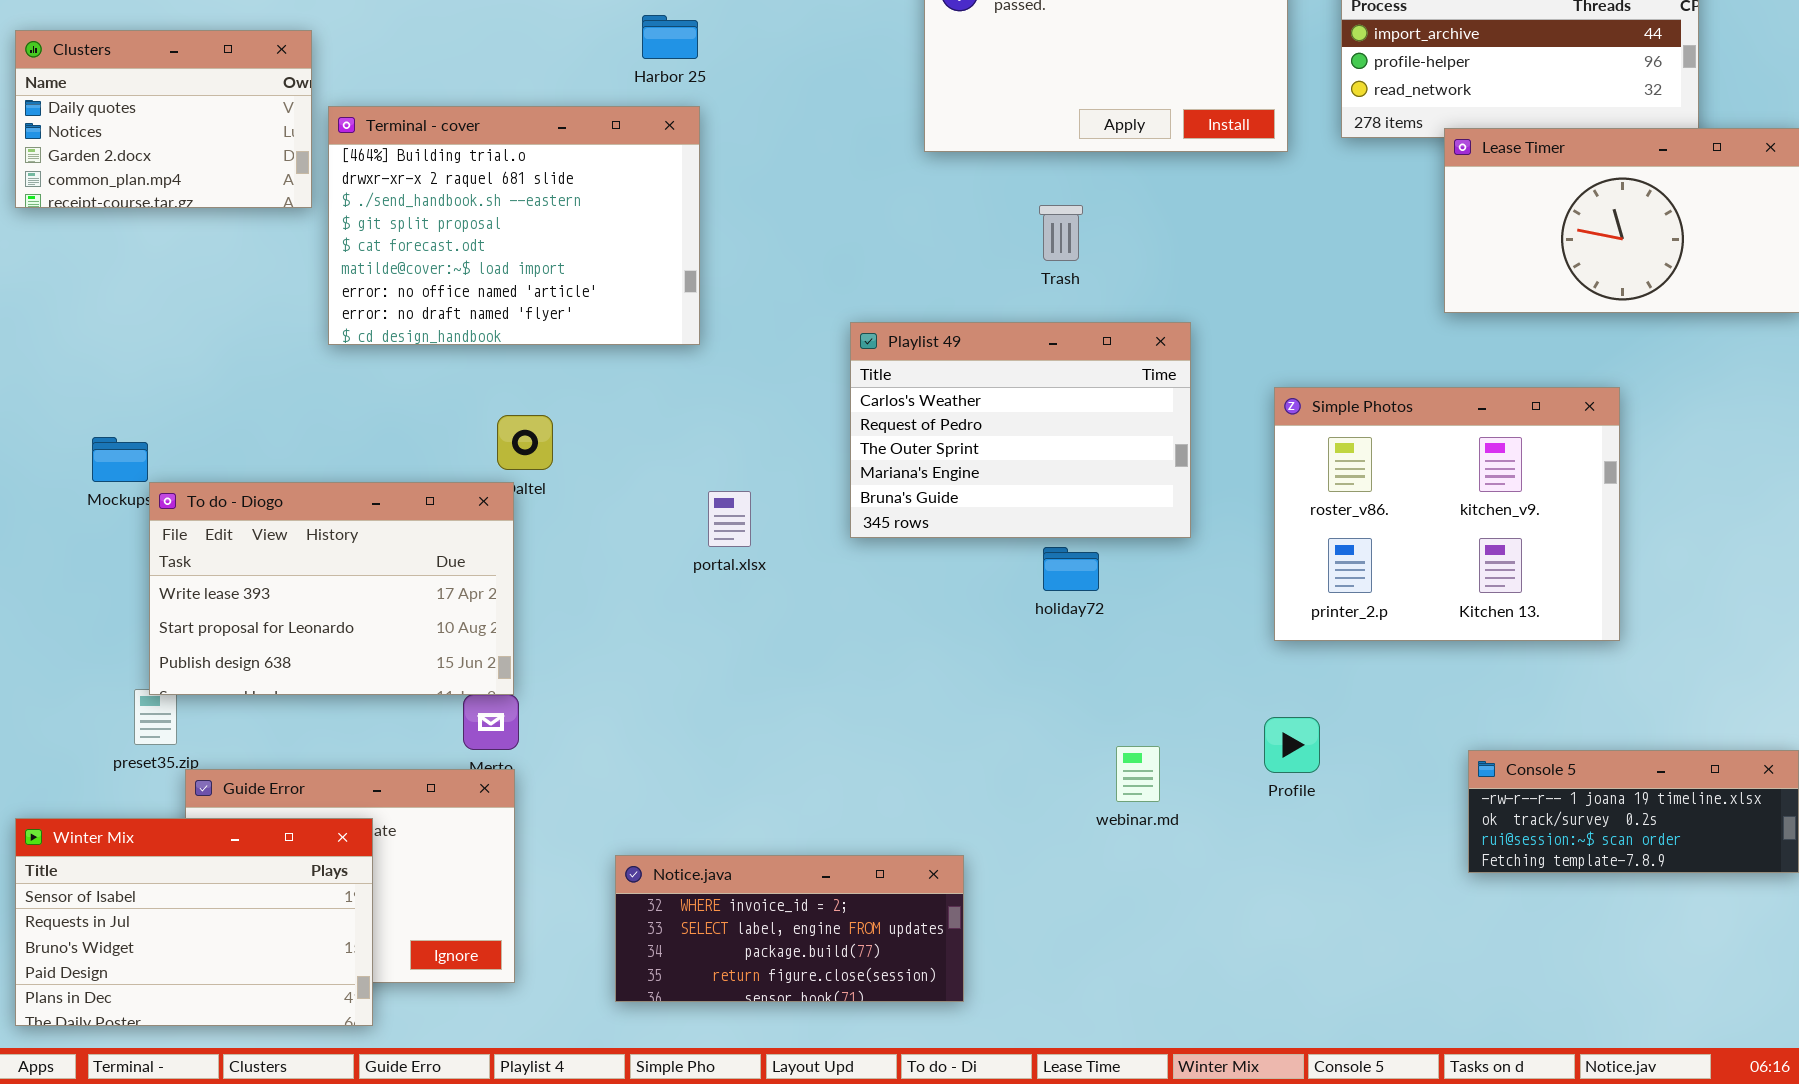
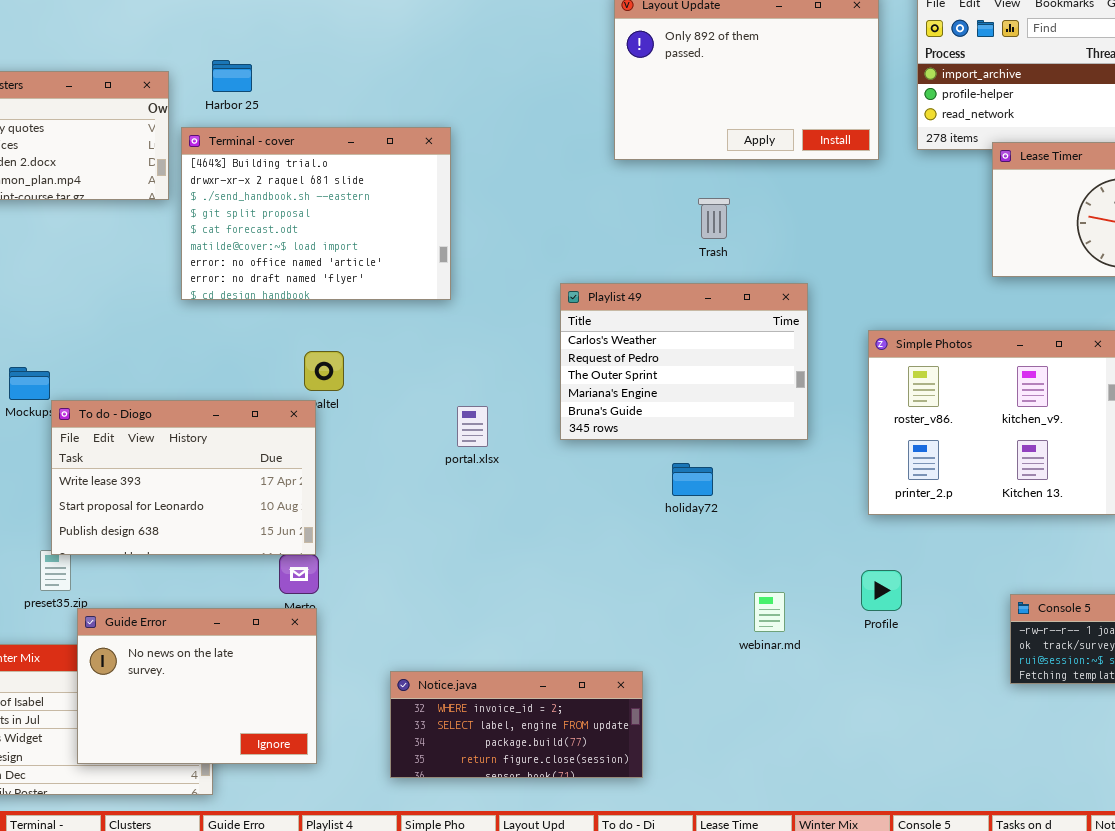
Harbor 25: [642,15,698,59] -> [212,60,252,92], moved
holiday72: [1043,547,1099,591] -> [672,463,713,496], moved
Guide Error: [185,769,515,983] -> [77,608,317,764], raised

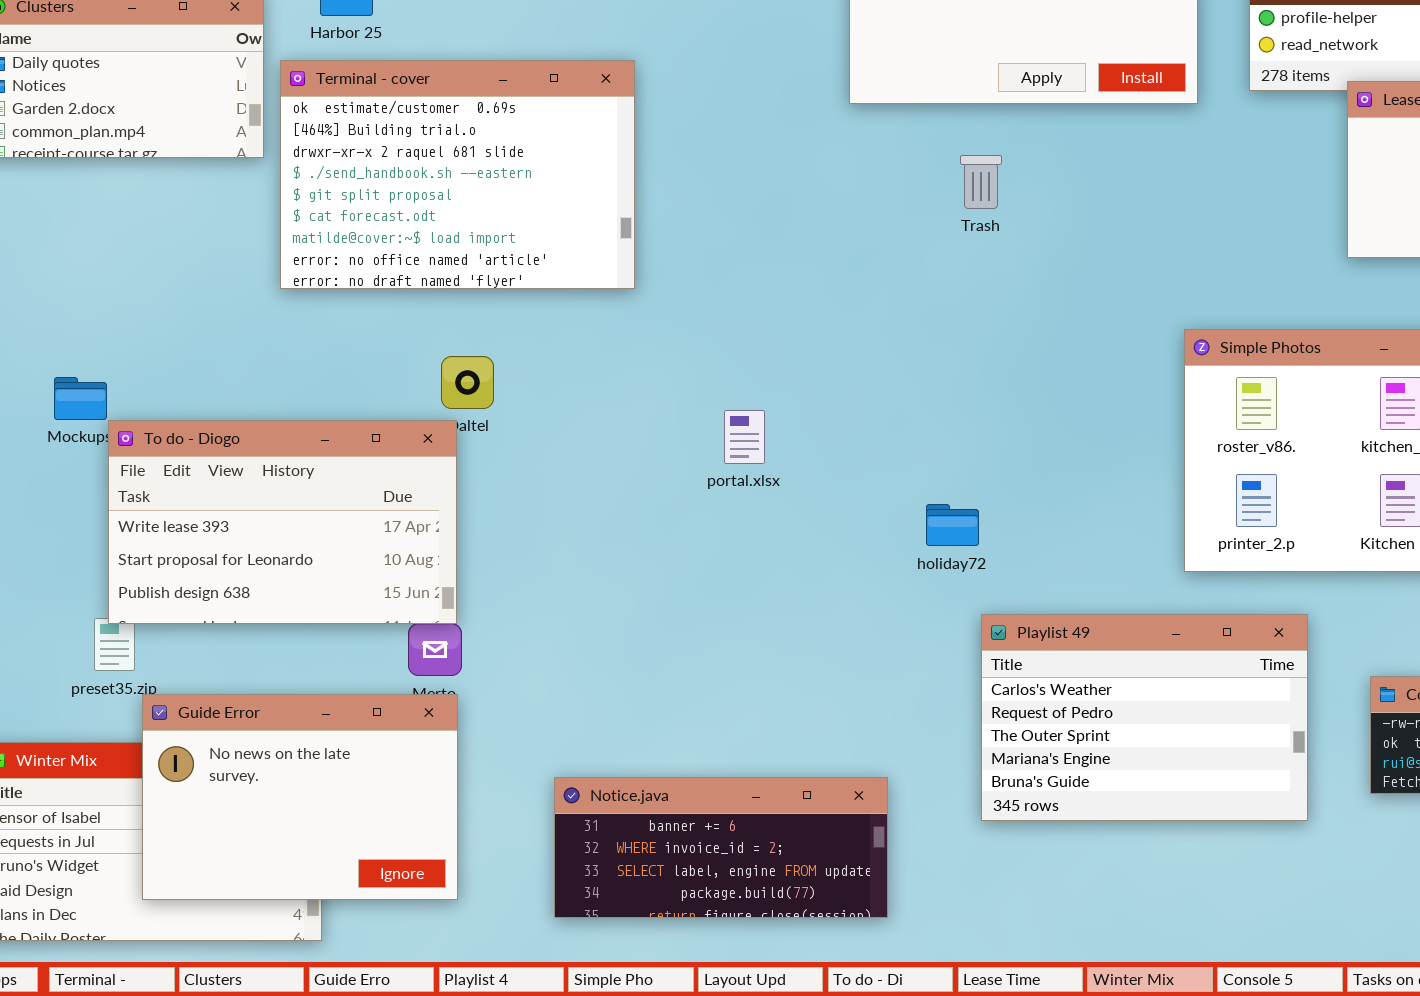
Terminal - cover: [181,127,451,300] -> [280,60,635,289], scrolled up 1 row
Playlist 49: [560,283,808,440] -> [981,614,1308,821], moved
portal.xlsx: [457,406,488,447] -> [724,410,765,464], moved
Notice.java: [390,671,643,778] -> [554,777,888,918], scrolled up 1 row

